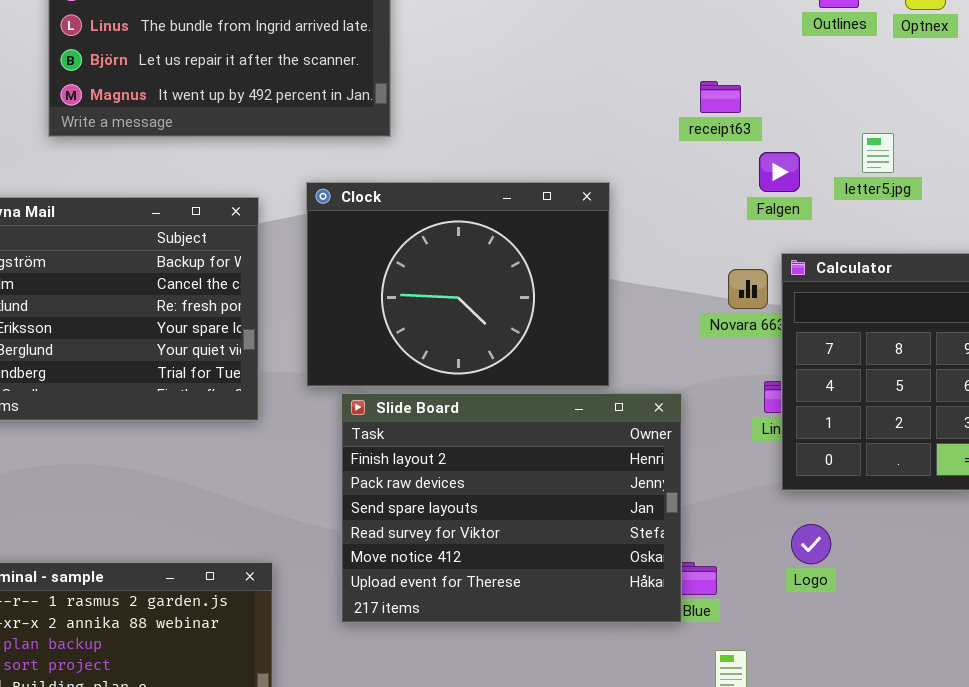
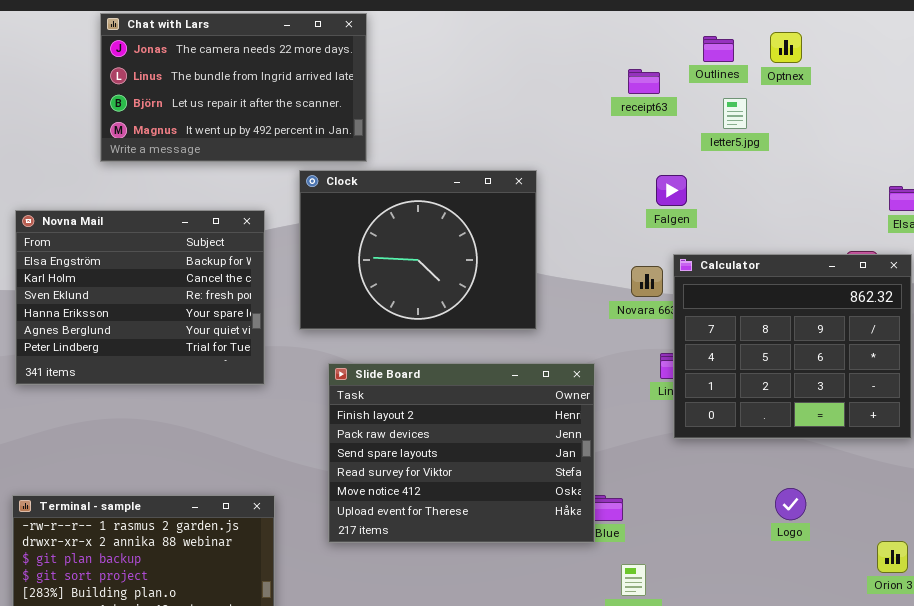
receipt63: [700,81,741,113] -> [628,69,660,94], moved
letter5.jpg: [862,133,894,173] -> [723,98,747,129], moved
Clock: [306,182,610,387] -> [299,170,537,330], moved
Logo: [791,524,831,564] -> [775,488,806,520], moved

